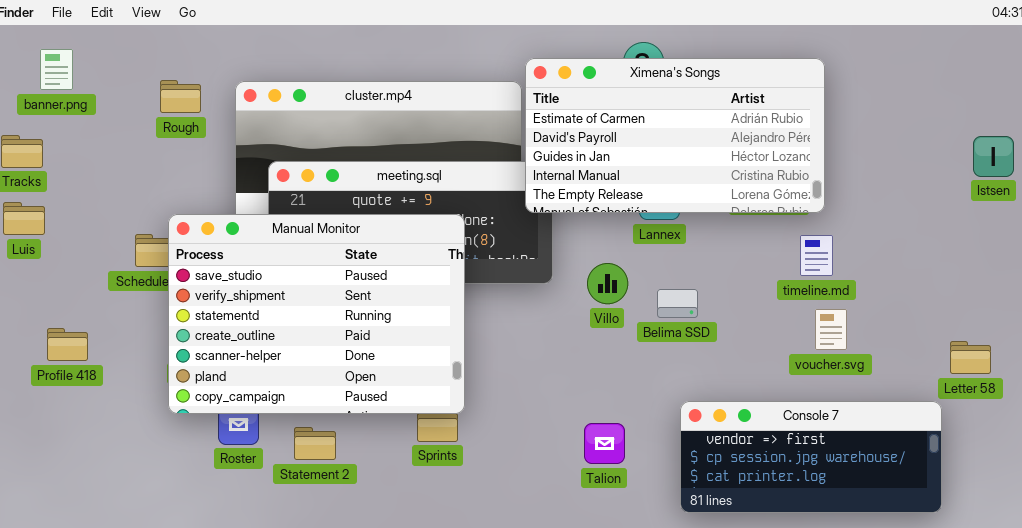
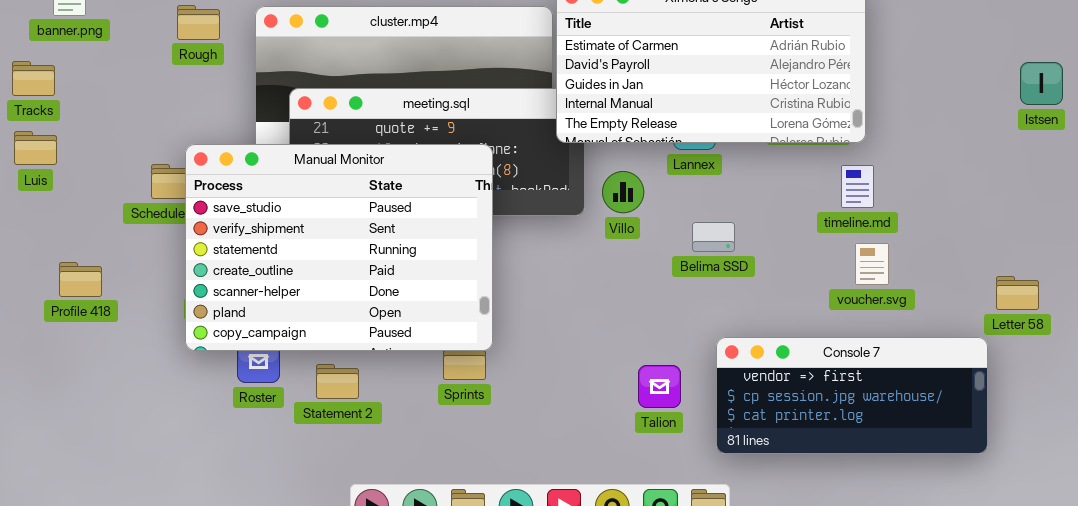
Villo: [587,263,628,304] -> [602,171,644,213], moved
Talion: [584,423,625,464] -> [638,365,681,408], moved

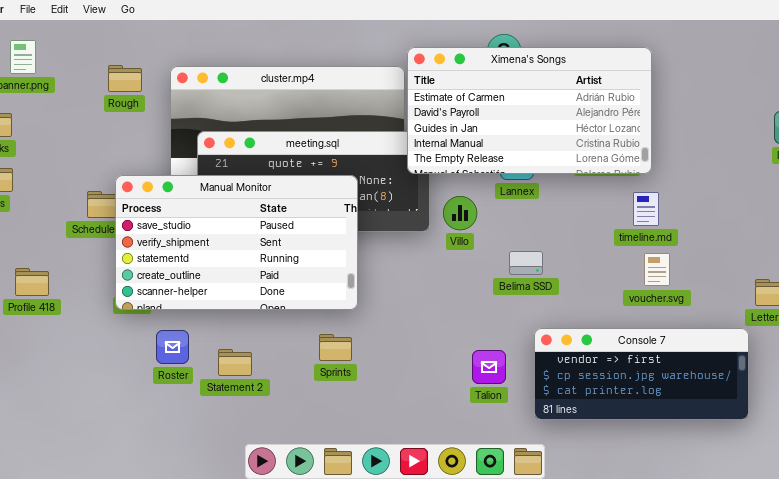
Manual Monitor: [185,144,493,351] -> [115,175,358,310], resized
Belima SSD: [692,222,735,252] -> [509,251,543,275], moved

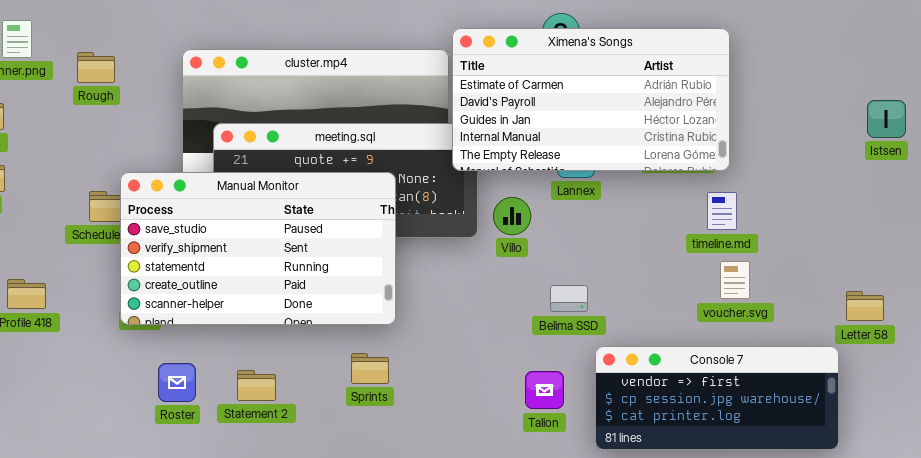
Rough: [108,65,142,92] -> [77,52,115,83], moved
Belima SSD: [509,251,543,275] -> [550,285,588,312], moved
Roster: [156,330,189,364] -> [158,363,196,402], moved

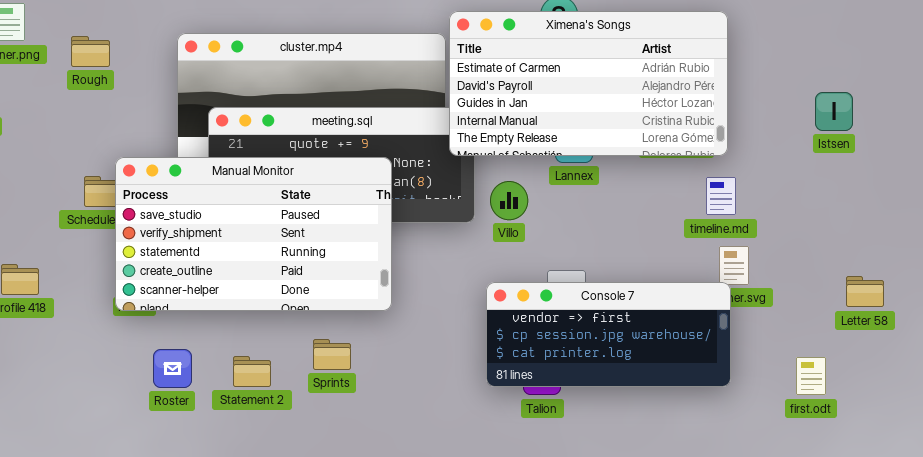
Istsen: [867,100,906,138] -> [815,92,853,131], moved
Console 7: [595,346,839,450] -> [486,282,731,387], moved
Sprints: [351,353,389,384] -> [313,339,351,370], moved

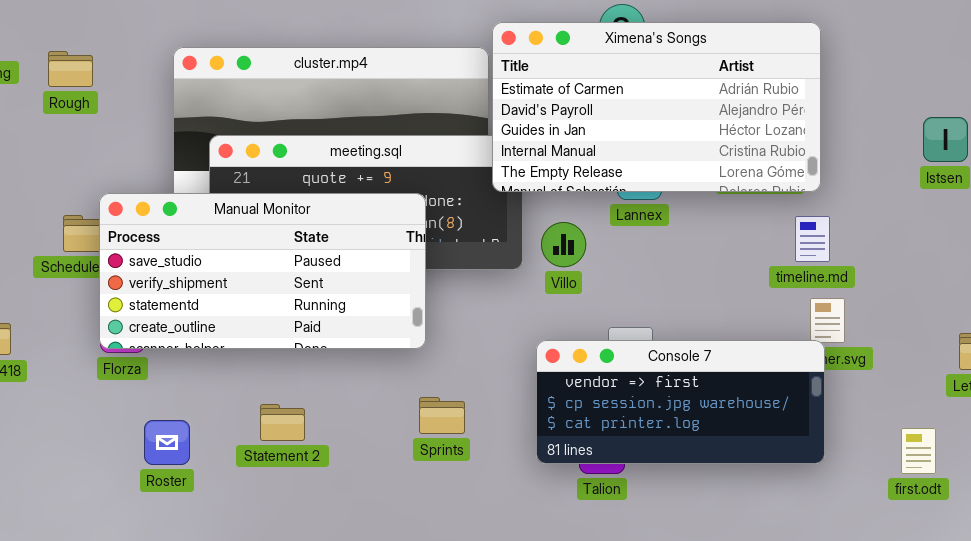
Manual Monitor: [115,157,392,311] -> [99,193,426,349], resized
Sprints: [313,339,351,370] -> [419,397,465,434], moved
Statement 2: [233,356,271,387] -> [260,404,305,441], moved

